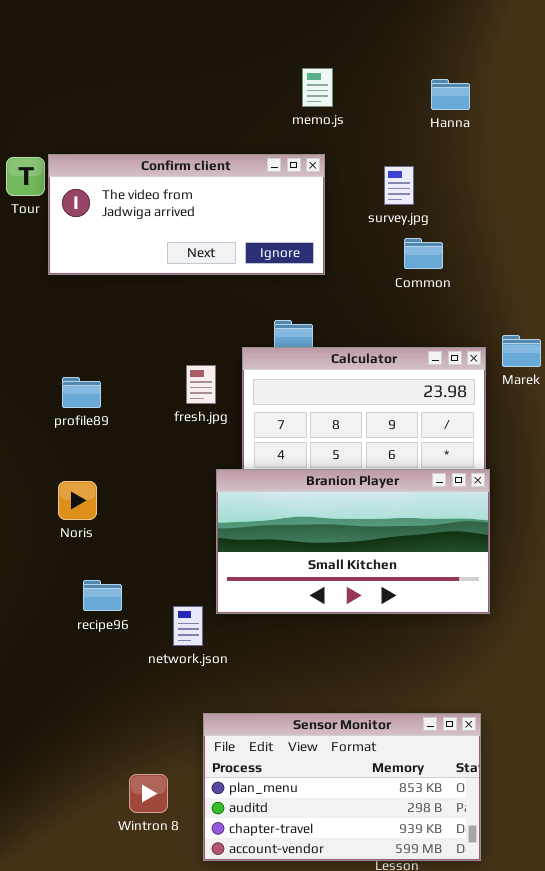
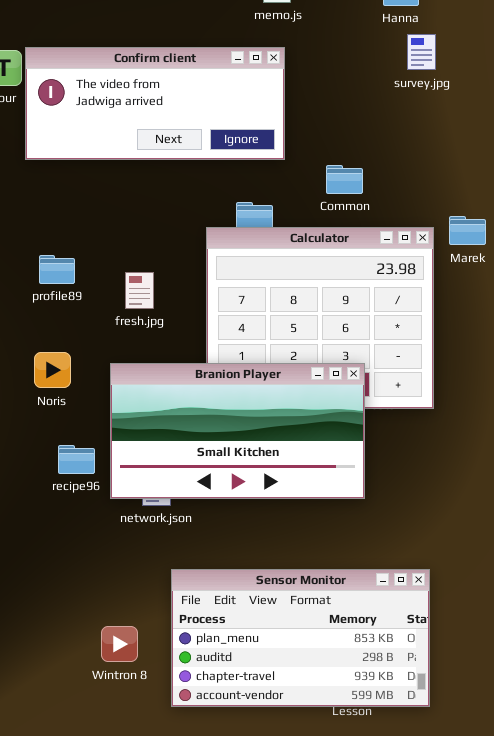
survey.jpg: [384,166,414,205] -> [407,34,436,70], moved
Common: [404,238,443,269] -> [326,165,363,194], moved
fresh.jpg: [186,365,216,404] -> [125,272,154,309], moved
Branion Player: [216,469,490,614] -> [110,363,365,499], moved

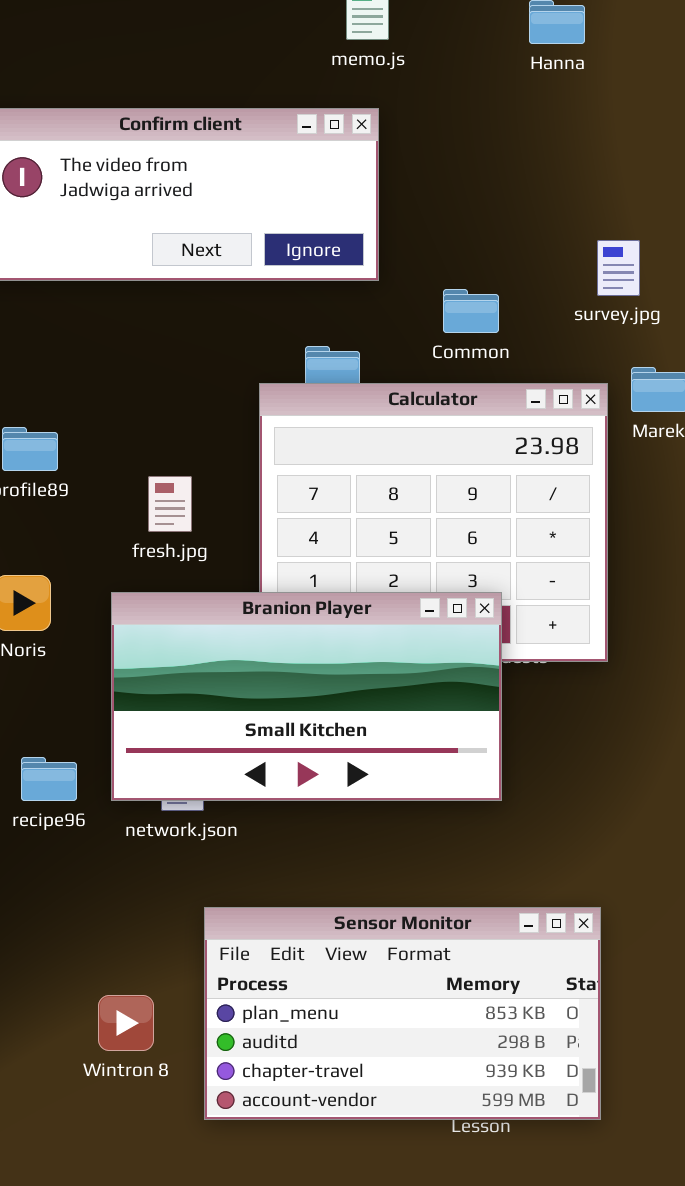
survey.jpg: [407,34,436,70] -> [597,240,640,296], moved
fresh.jpg: [125,272,154,309] -> [148,476,192,532], moved
recipe96: [58,445,95,474] -> [21,757,77,801], moved

